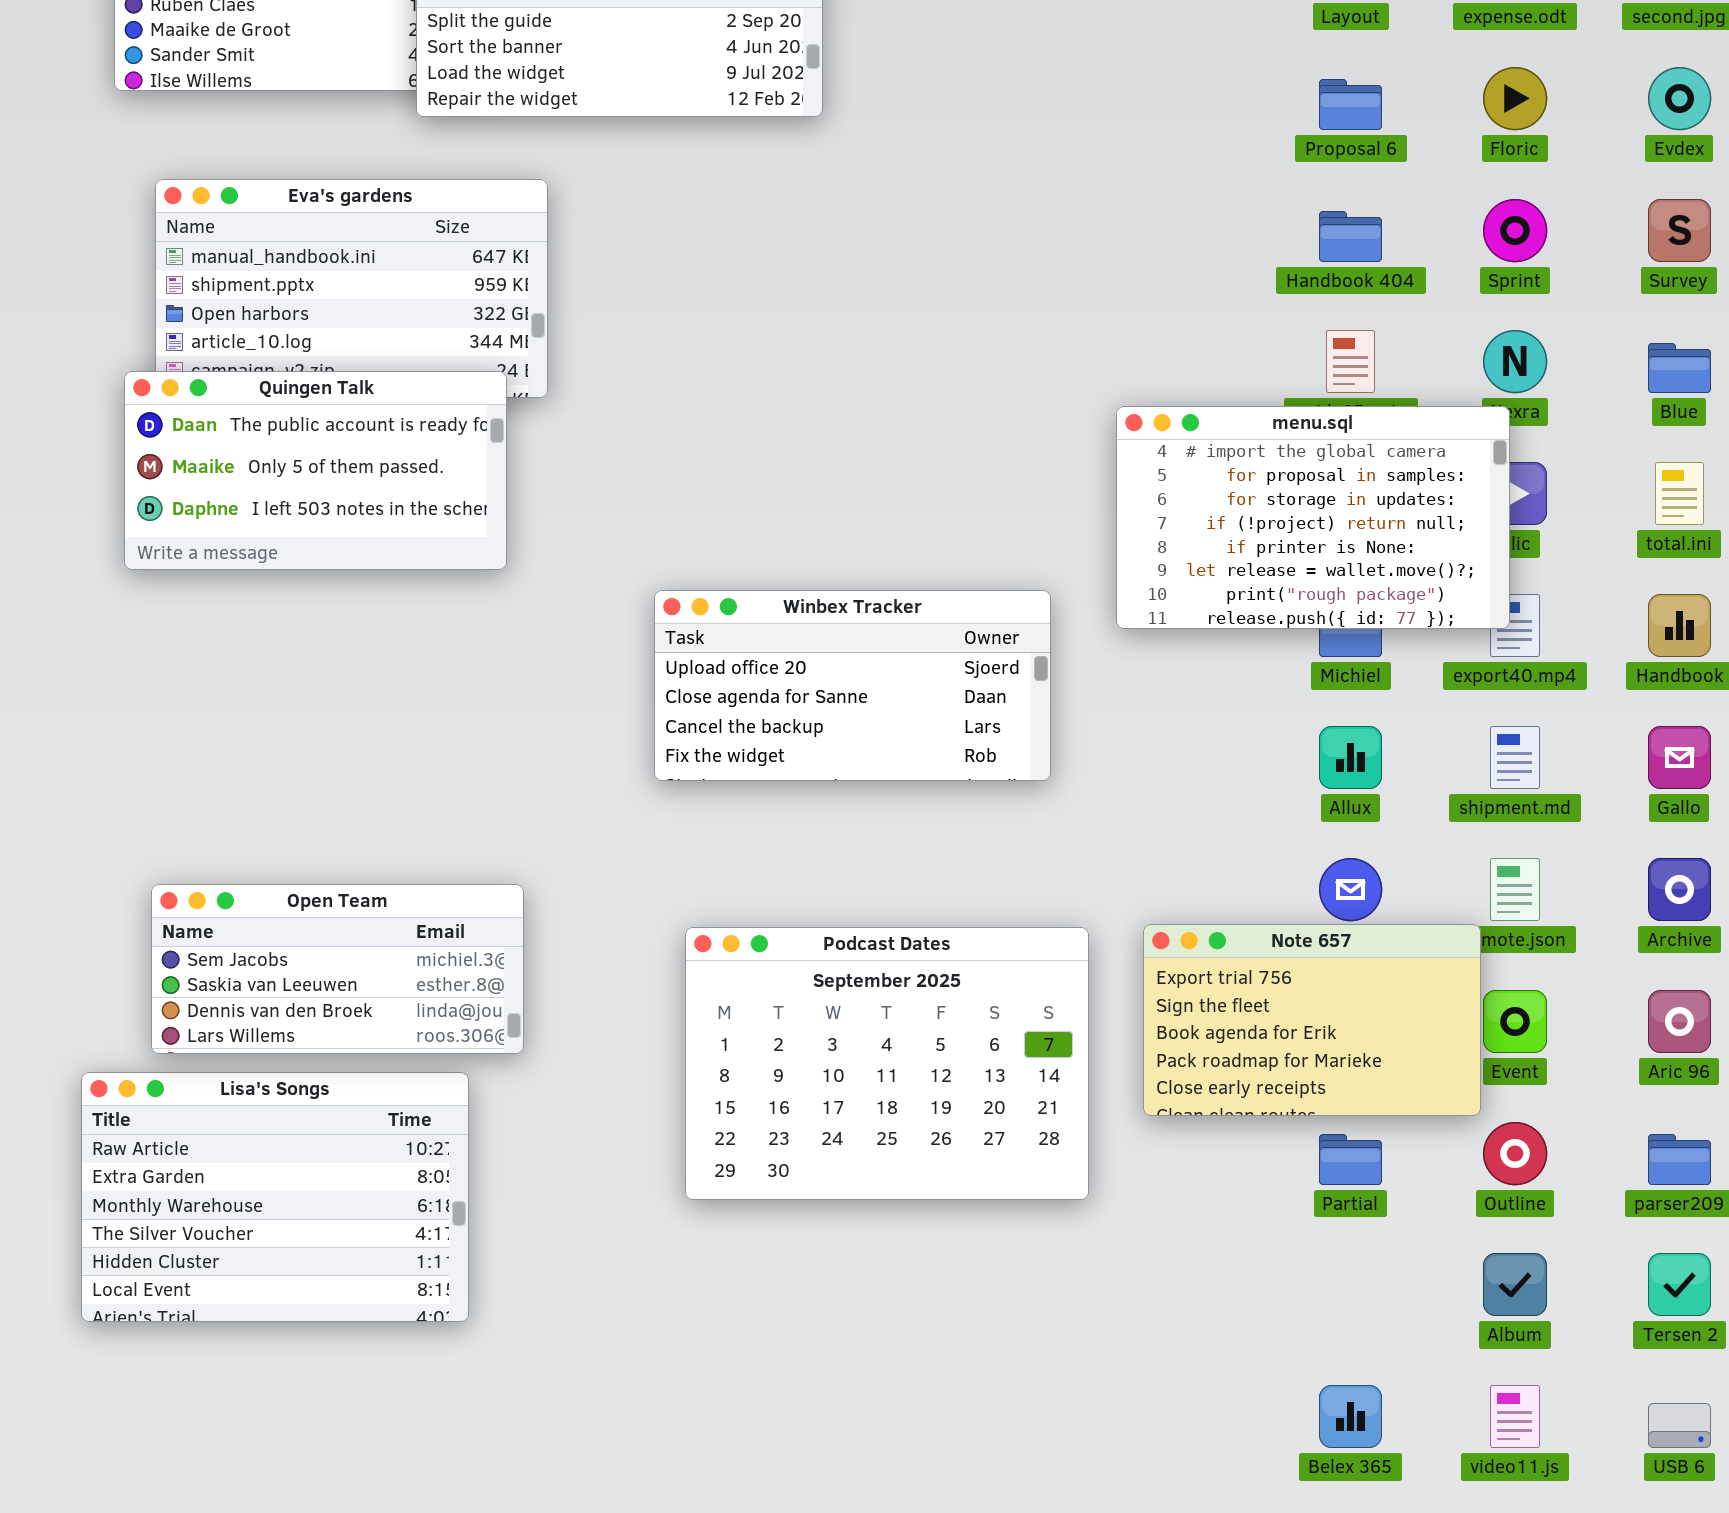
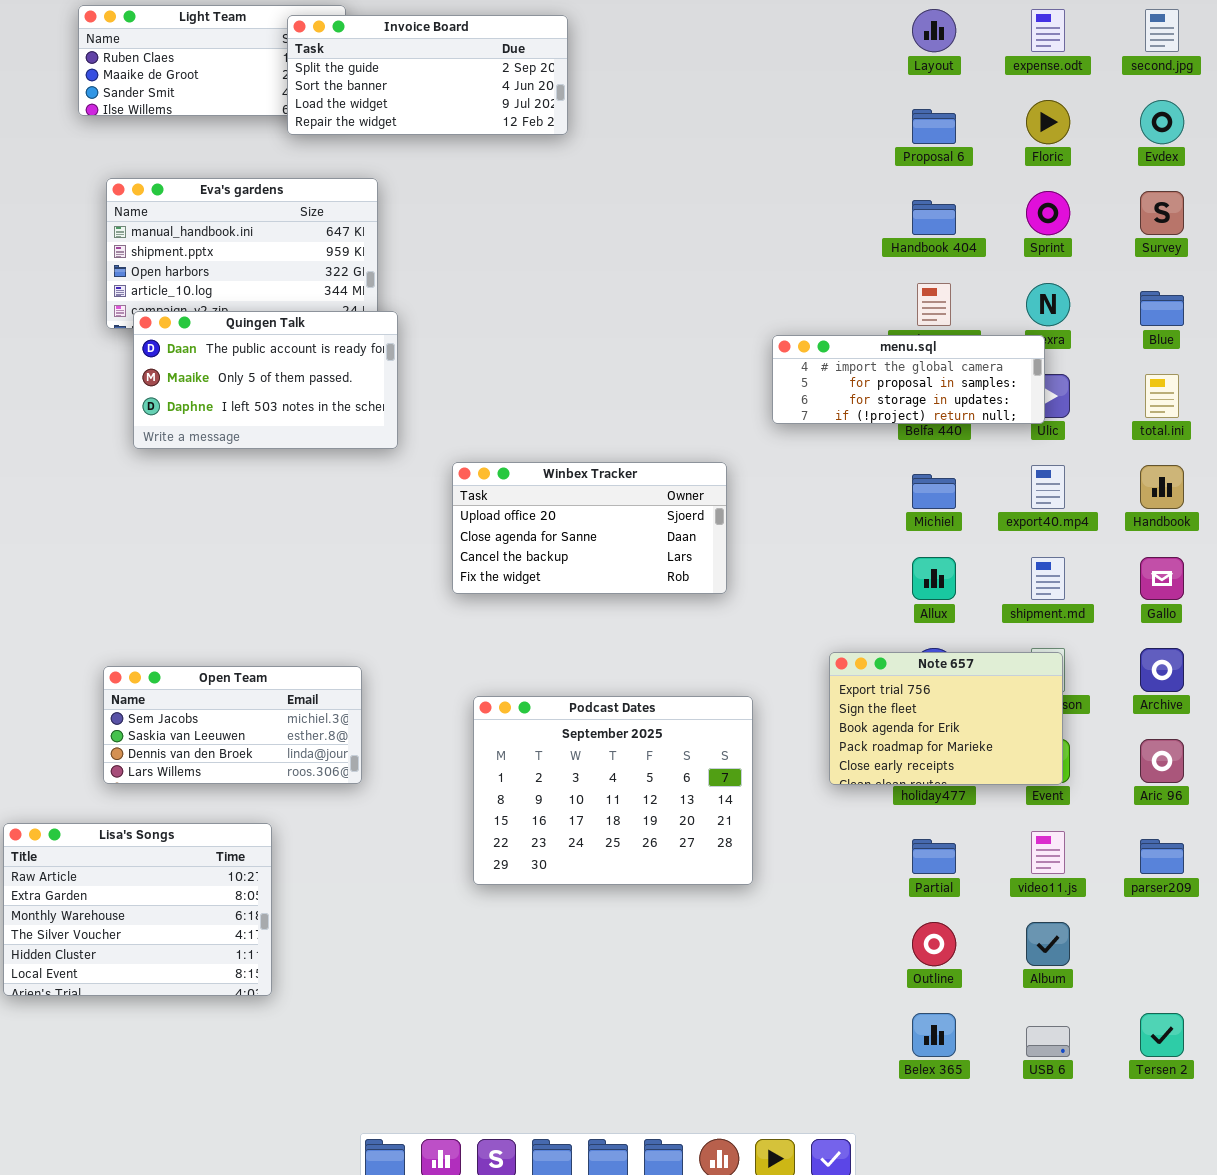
Quingen Talk: [124,371,507,570] -> [133,311,398,449], moved
menu.sql: [1116,406,1510,629] -> [772,335,1045,424], resized
Note 657: [1143,924,1481,1116] -> [829,652,1063,785], moved
Lisa's Songs: [81,1072,469,1322] -> [3,823,272,996], moved
Outline: [1483,1122,1547,1185] -> [912,922,956,966], moved
Tersen 2: [1648,1253,1711,1316] -> [1140,1013,1184,1057], moved
video11.js: [1490,1385,1540,1448] -> [1031,831,1065,874], moved
USB 6: [1648,1403,1711,1448] -> [1026,1026,1070,1057], moved

